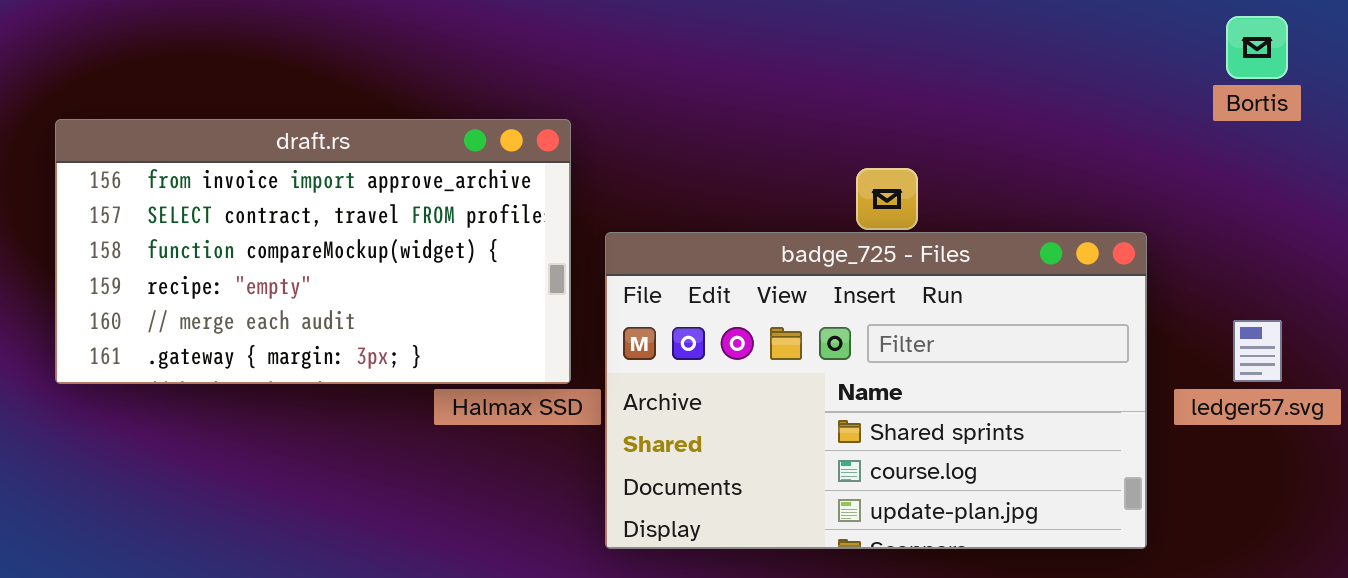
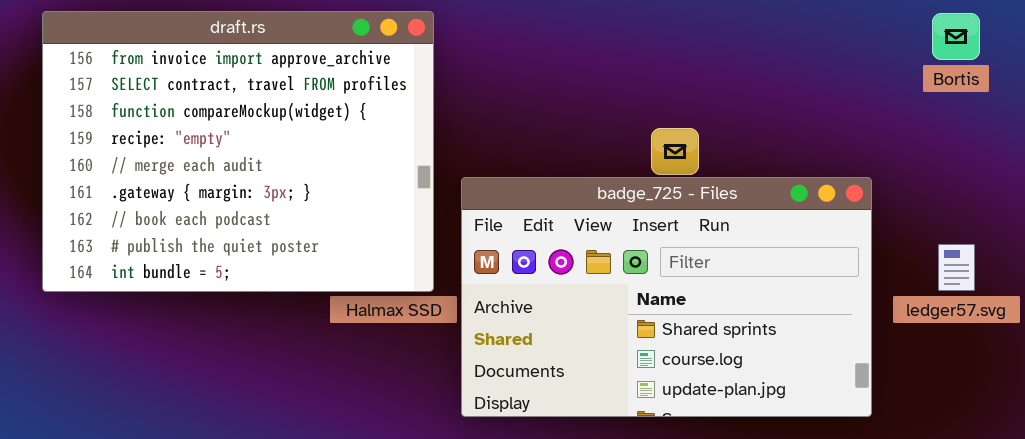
draft.rs: [55,119,571,384] -> [42,11,434,292], resized

